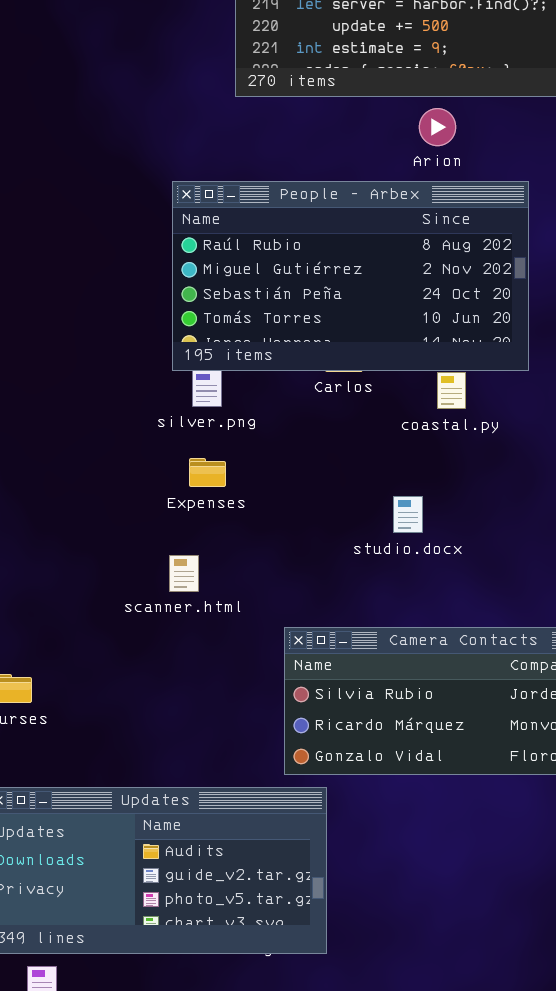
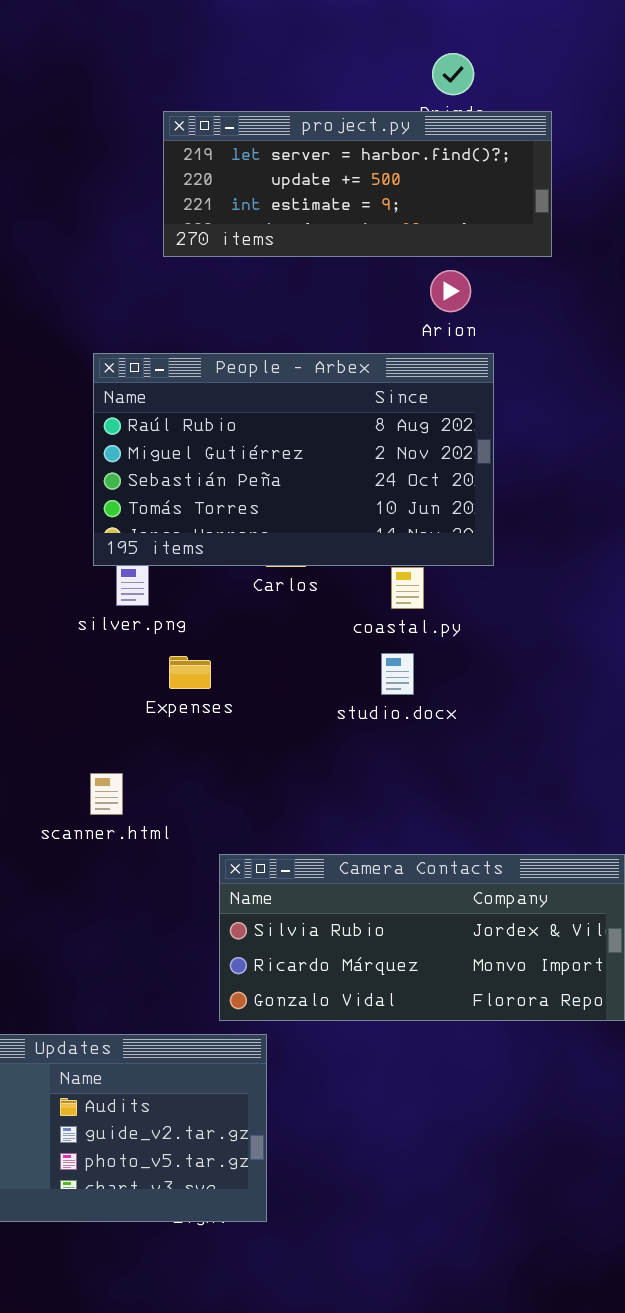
Arion: [419,108,456,146] -> [430,270,471,312], moved
Expenses: [189,458,226,487] -> [169,656,211,689], moved
studio.docx: [393,496,423,533] -> [381,653,414,695], moved

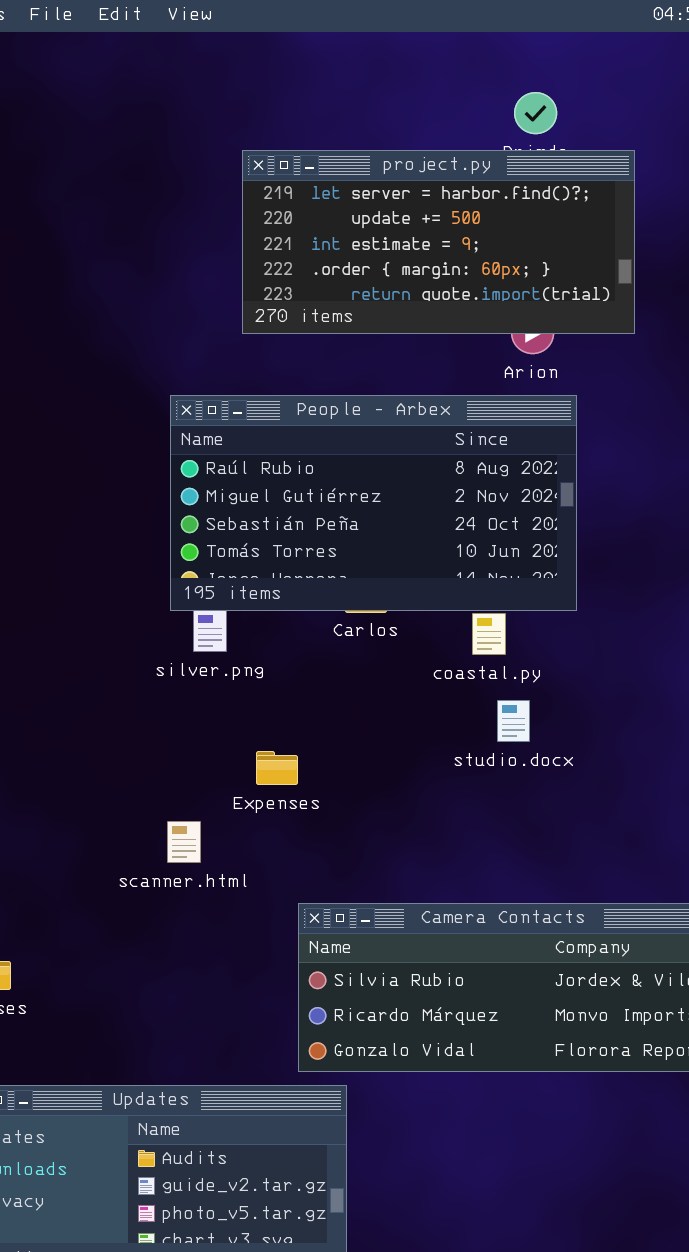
project.py: [163,111,552,257] -> [242,150,635,334], resized
studio.docx: [381,653,414,695] -> [497,700,530,742], moved
Expenses: [169,656,211,689] -> [256,751,298,785], moved

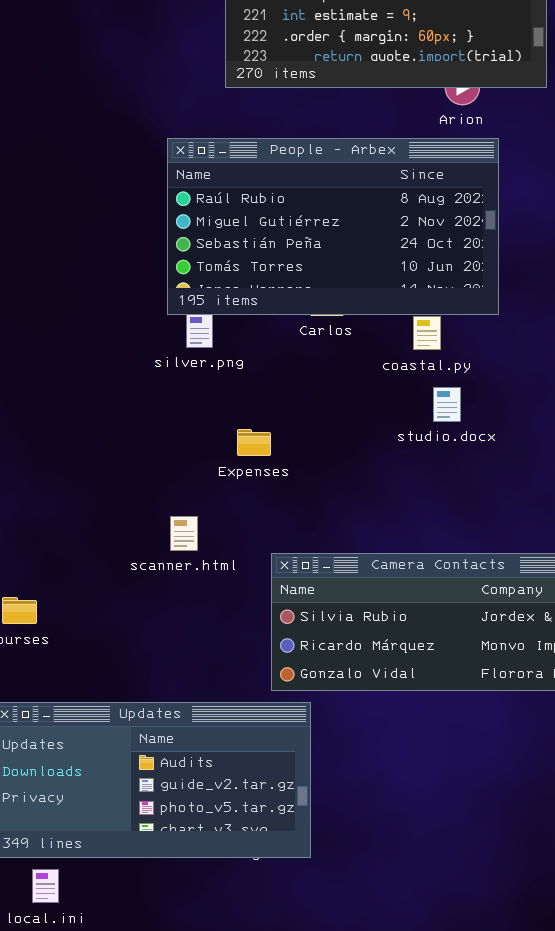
scanner.html: [167,821,201,863] -> [170,516,198,551], moved

